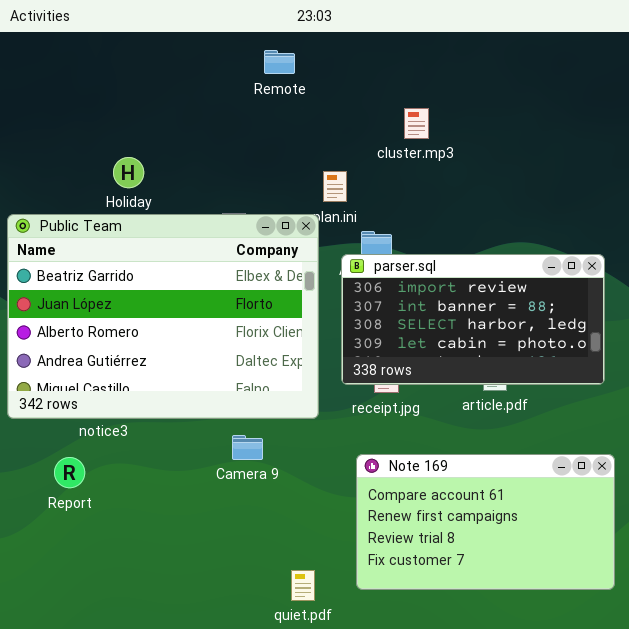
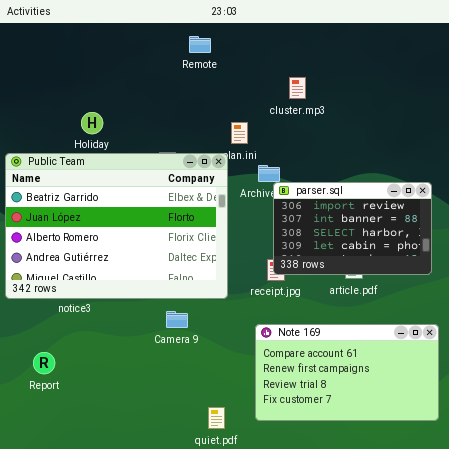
parser.sql: [341,254,605,385] -> [273,182,432,275], resized
Report: [54,457,85,488] -> [33,352,55,374], moved

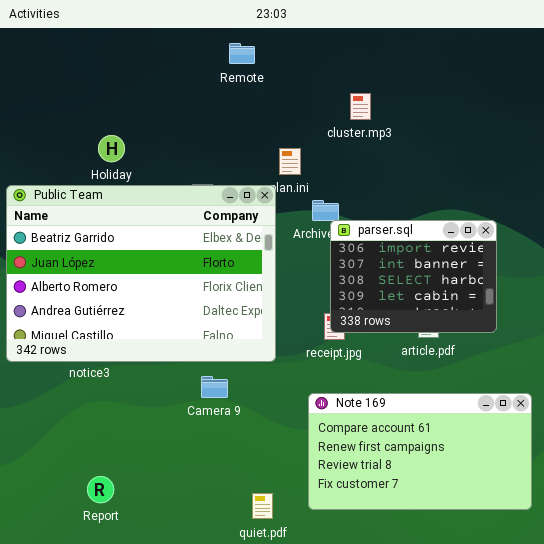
parser.sql: [273,182,432,275] -> [330,220,497,333], resized
Report: [33,352,55,374] -> [87,476,114,503], moved

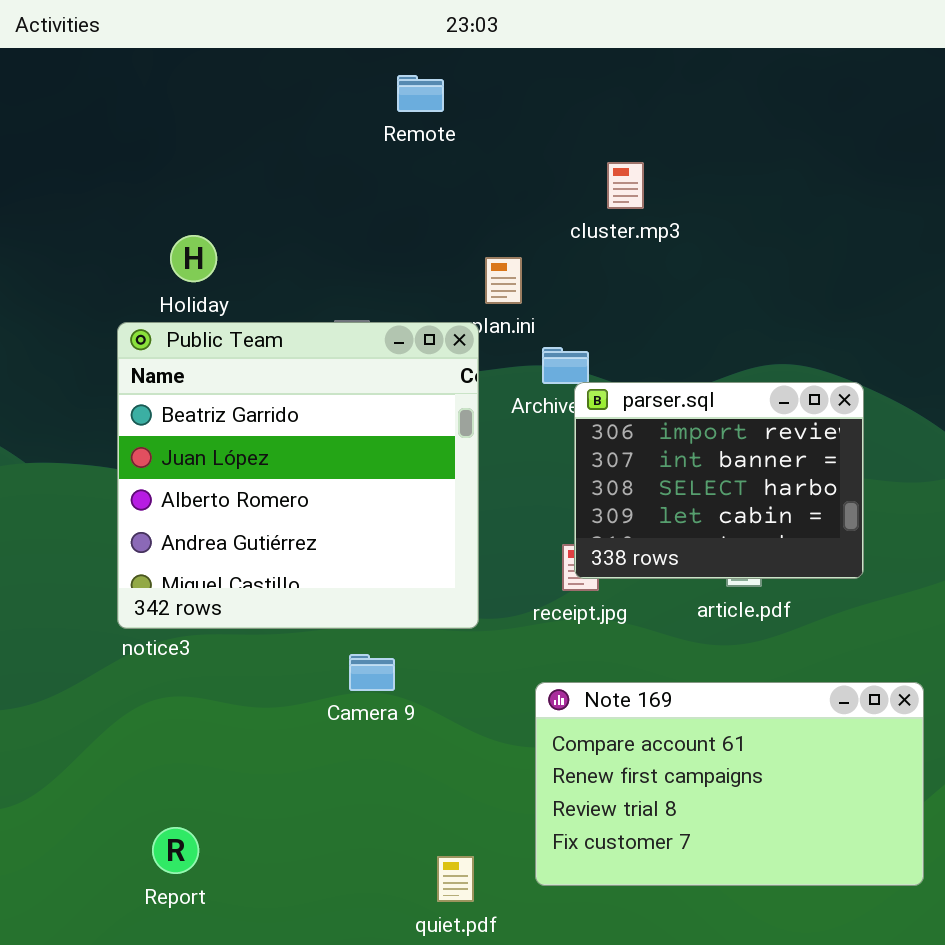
Public Team: [6,185,276,362] -> [117,322,479,629], resized

